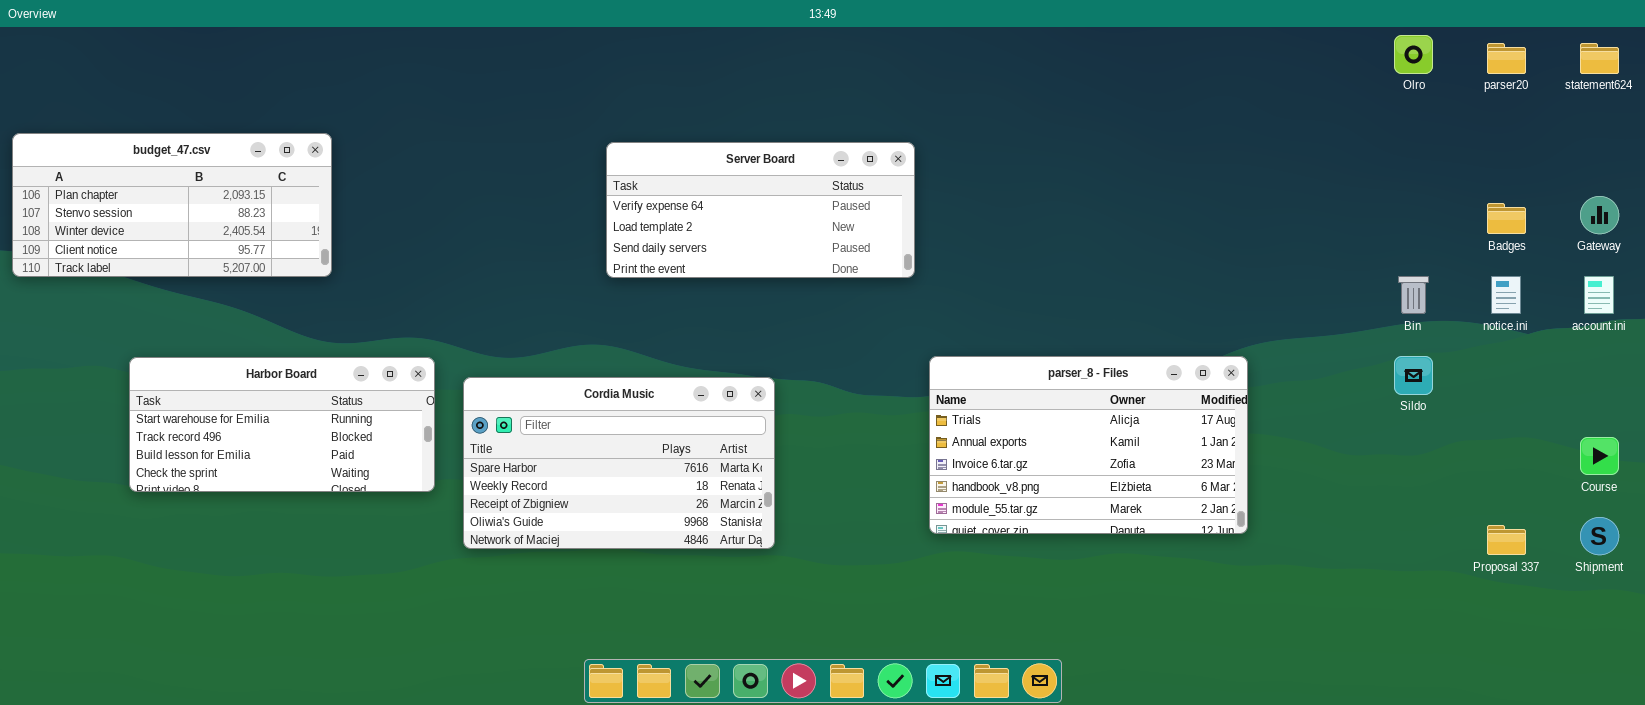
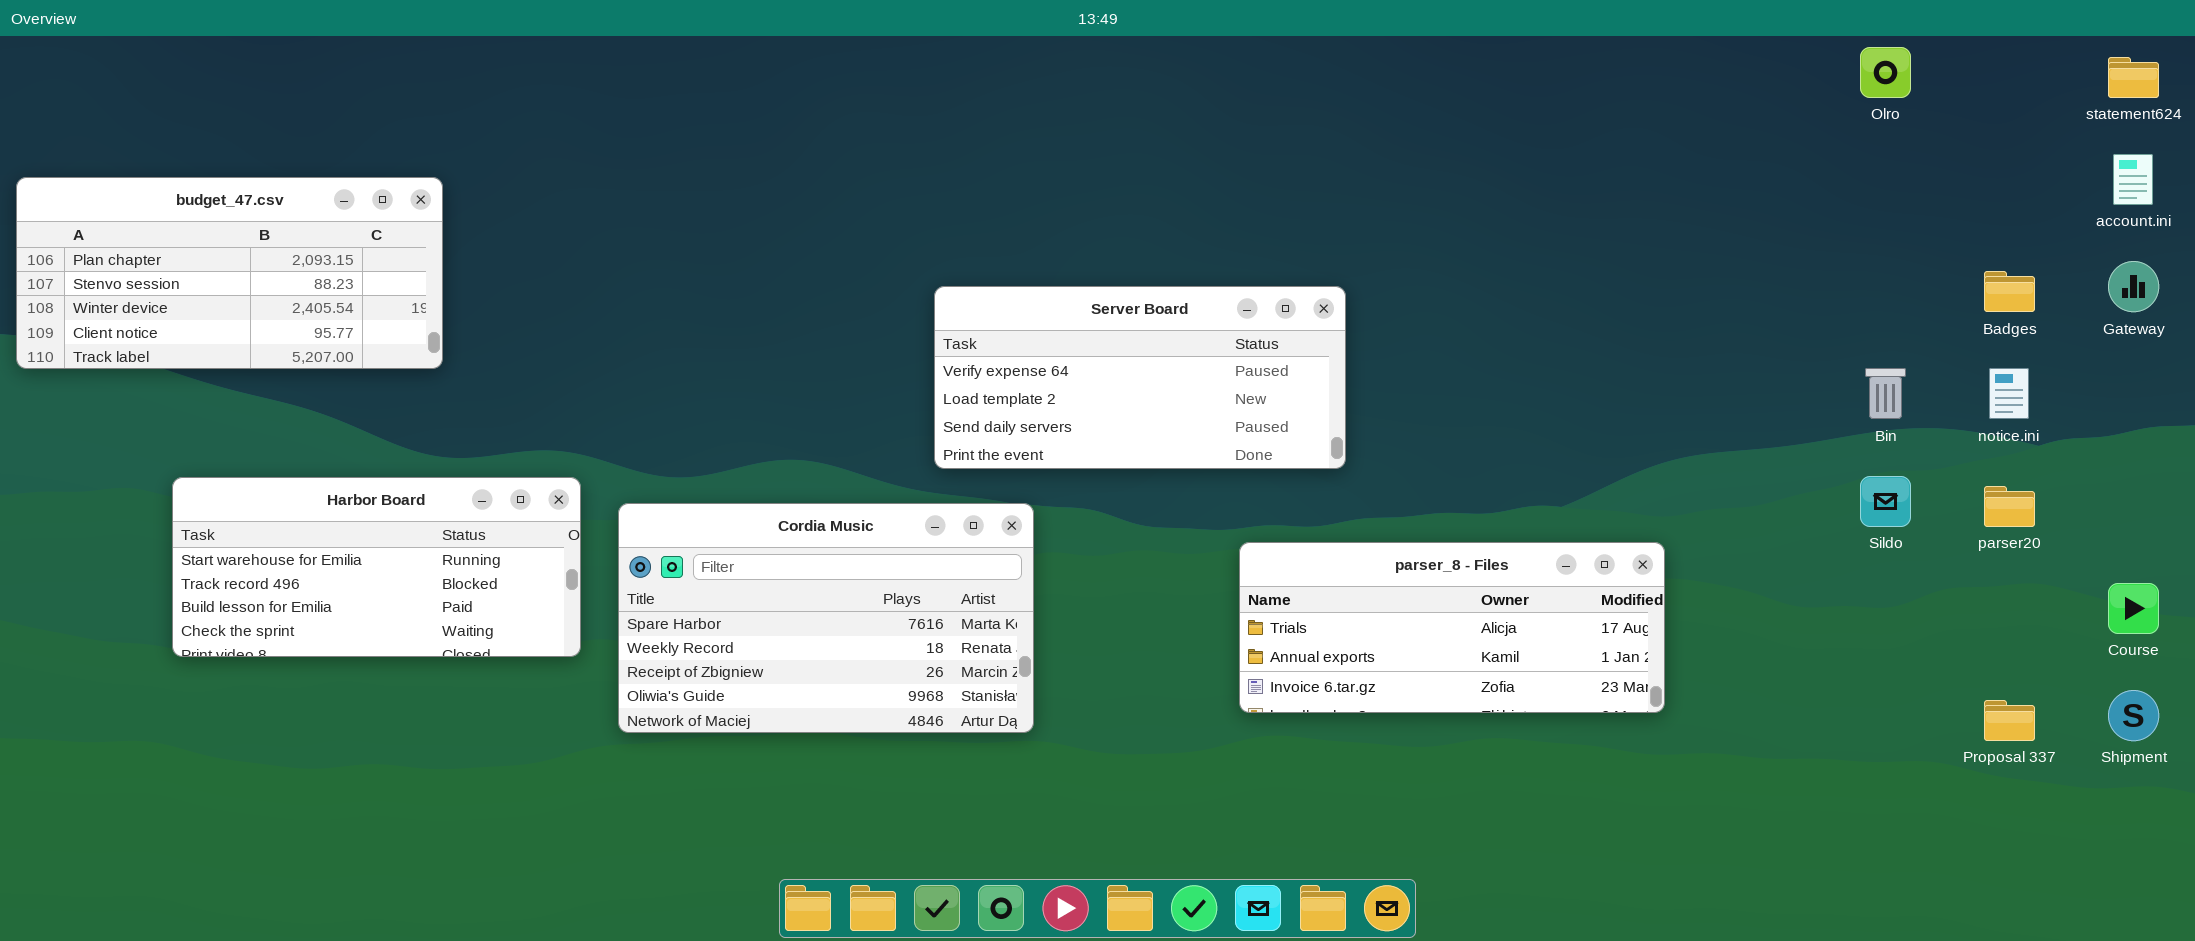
parser20: [1487,43,1526,74] -> [1984,486,2035,527], moved
Server Board: [606,142,915,278] -> [934,286,1346,469], moved
account.ini: [1584,276,1614,314] -> [2113,154,2153,205], moved
parser_8 - Files: [929,356,1248,534] -> [1239,542,1665,713], resized

